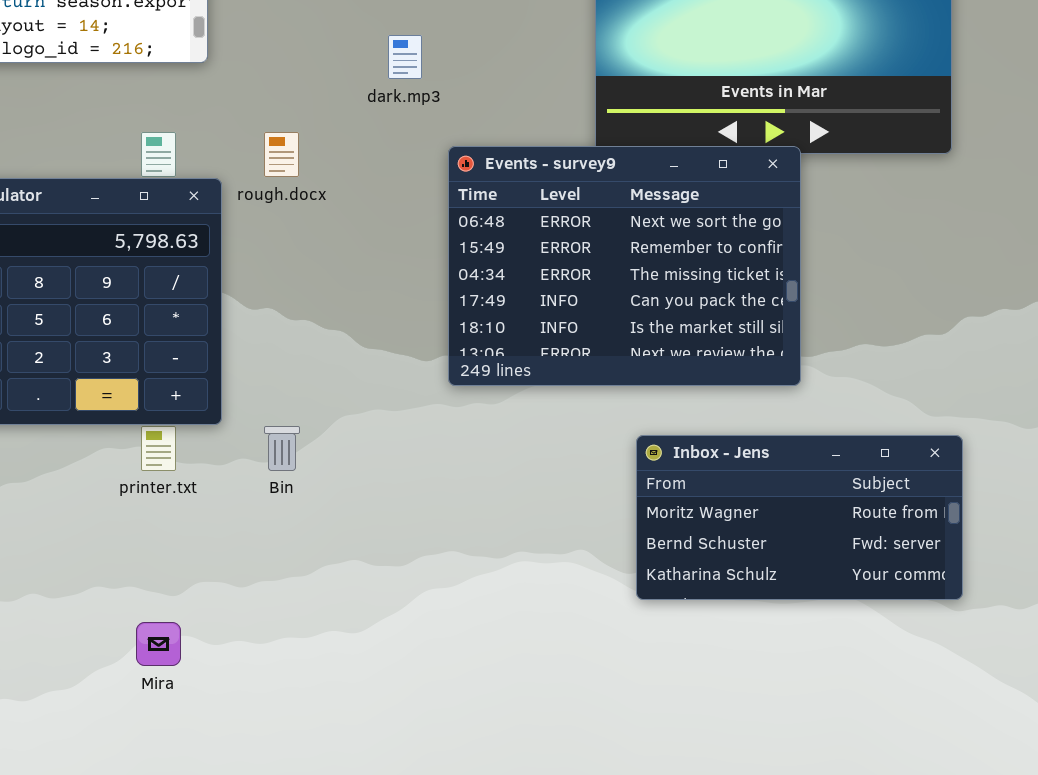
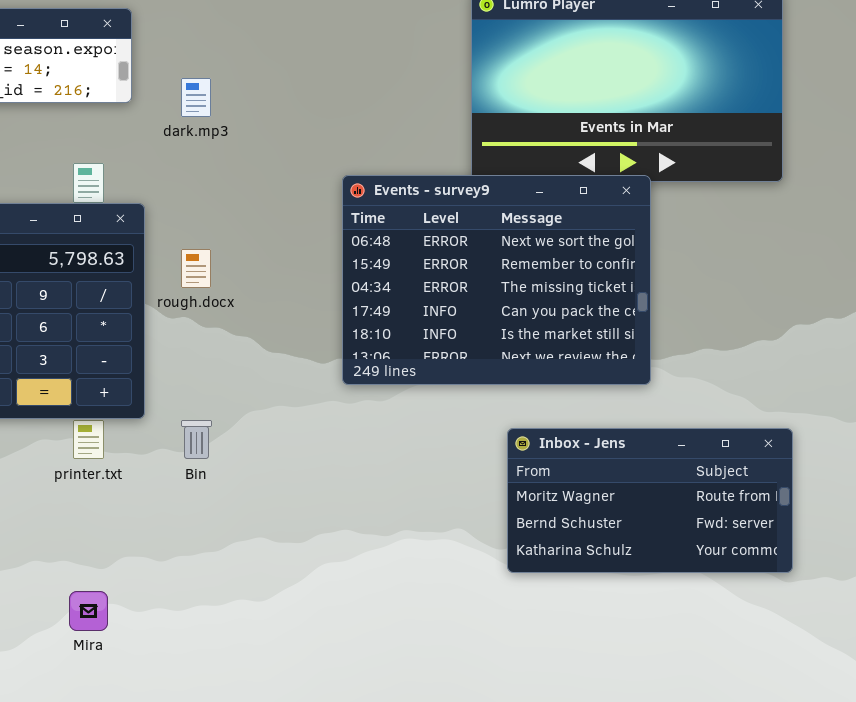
dark.mp3: [388,35,422,79] -> [181,78,211,117], moved
rough.docx: [264,132,299,177] -> [181,249,211,288], moved

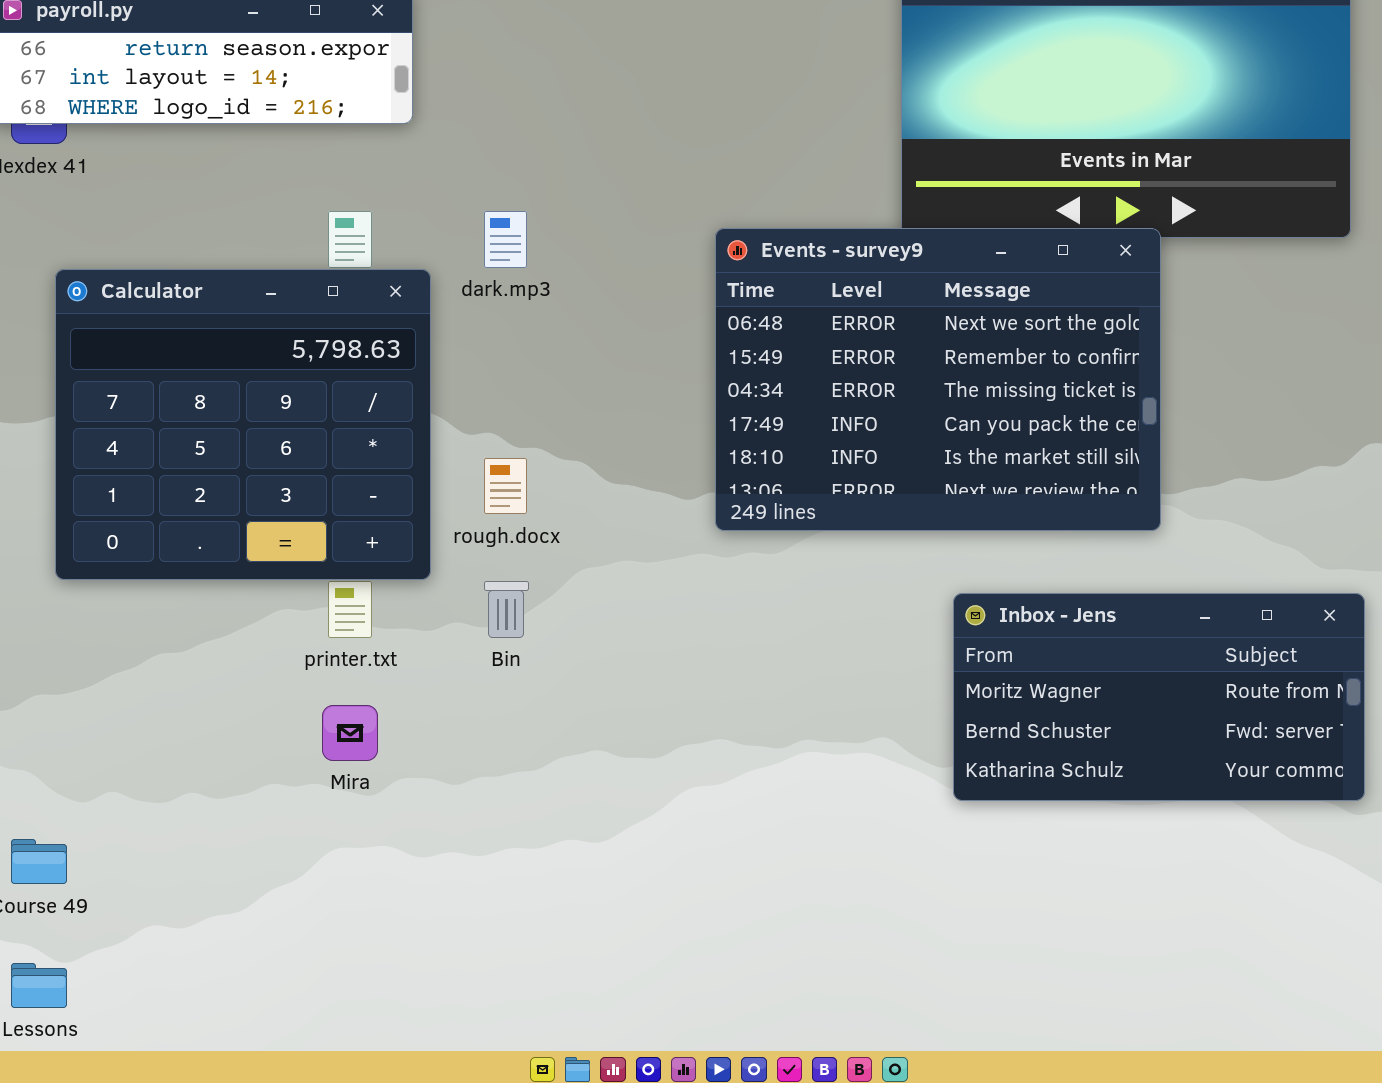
dark.mp3: [181,78,211,117] -> [484,211,527,268], moved
rough.docx: [181,249,211,288] -> [484,458,527,514], moved
Mira: [69,591,108,631] -> [322,705,378,761], moved

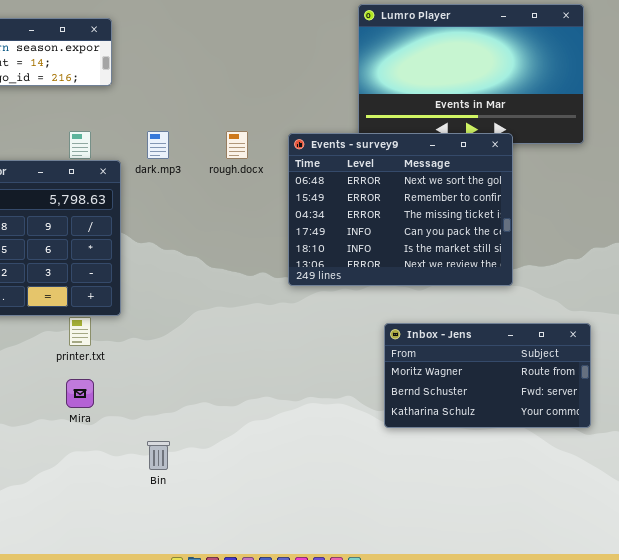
Events - survey9: [715,228,1161,531] -> [288,133,513,286], moved
rough.docx: [484,458,527,514] -> [226,131,248,159], moved
Bin: [484,581,529,638] -> [147,441,170,470], moved

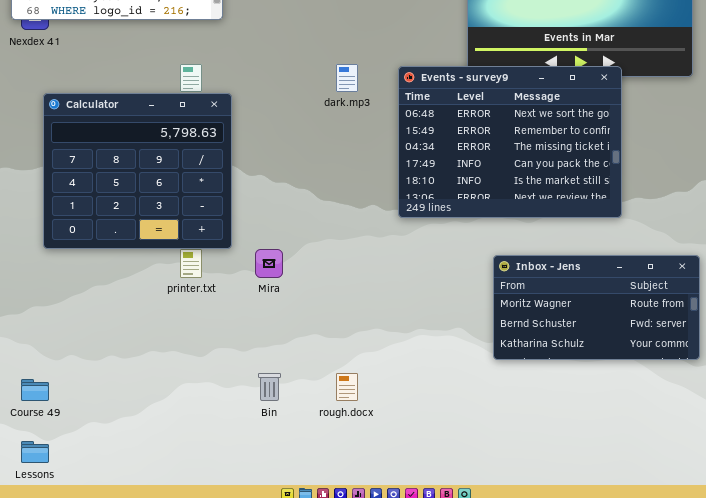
dark.mp3: [147,131,169,159] -> [336,64,358,92], moved
rough.docx: [226,131,248,159] -> [336,373,358,401], moved
Mira: [66,379,94,408] -> [255,249,283,278], moved

